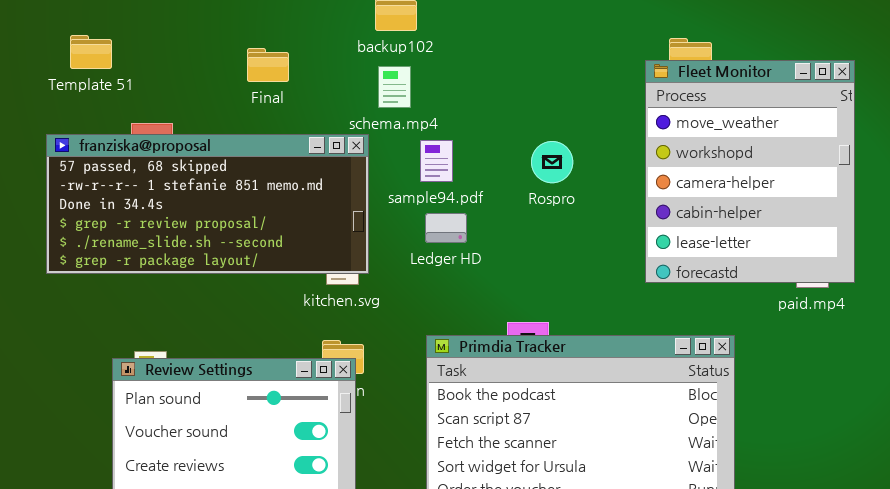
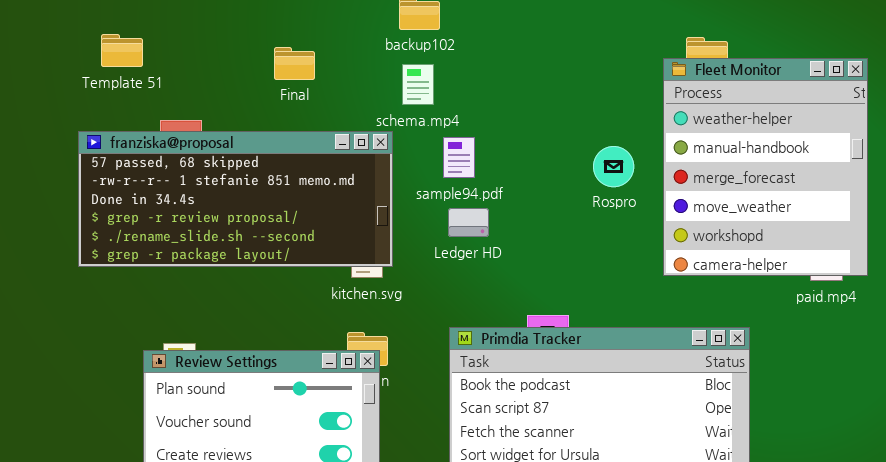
Fleet Monitor: [645,60,855,283] -> [663,58,868,276], scrolled up 3 rows
Rospro: [531,141,573,183] -> [593,146,634,187], moved

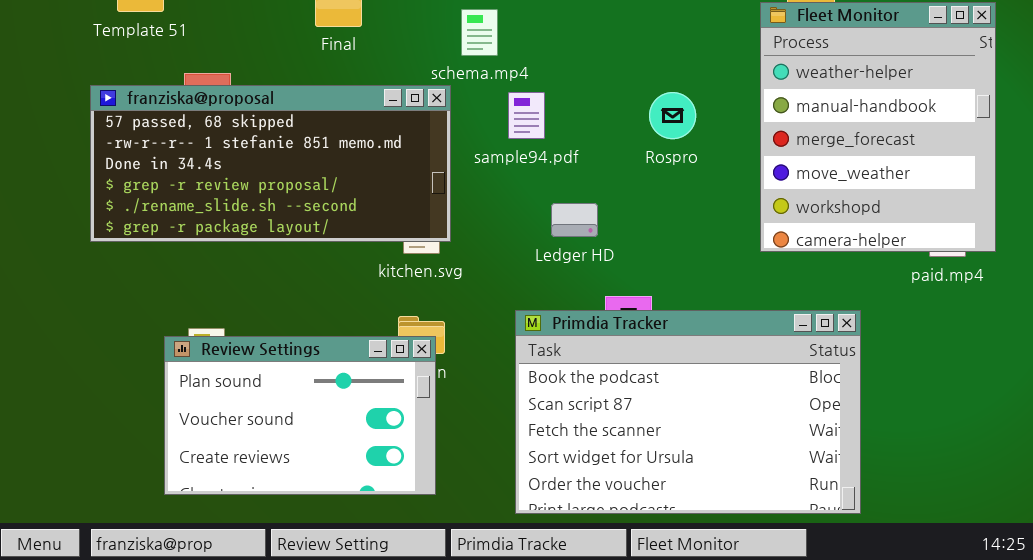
Rospro: [593,146,634,187] -> [649,92,696,139], moved
Ledger HD: [448,208,489,237] -> [551,203,598,237], moved

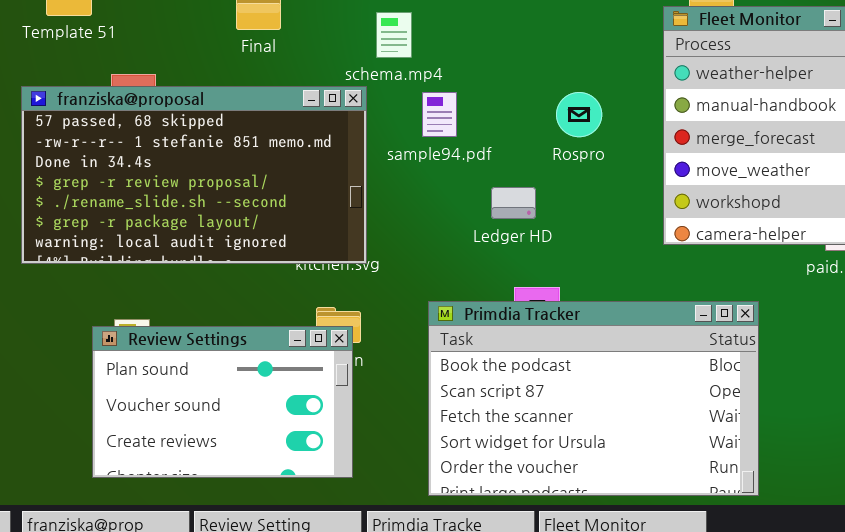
franziska@proposal: [90,85,451,242] -> [21,86,367,264], resized
Ledger HD: [551,203,598,237] -> [491,187,536,219], moved

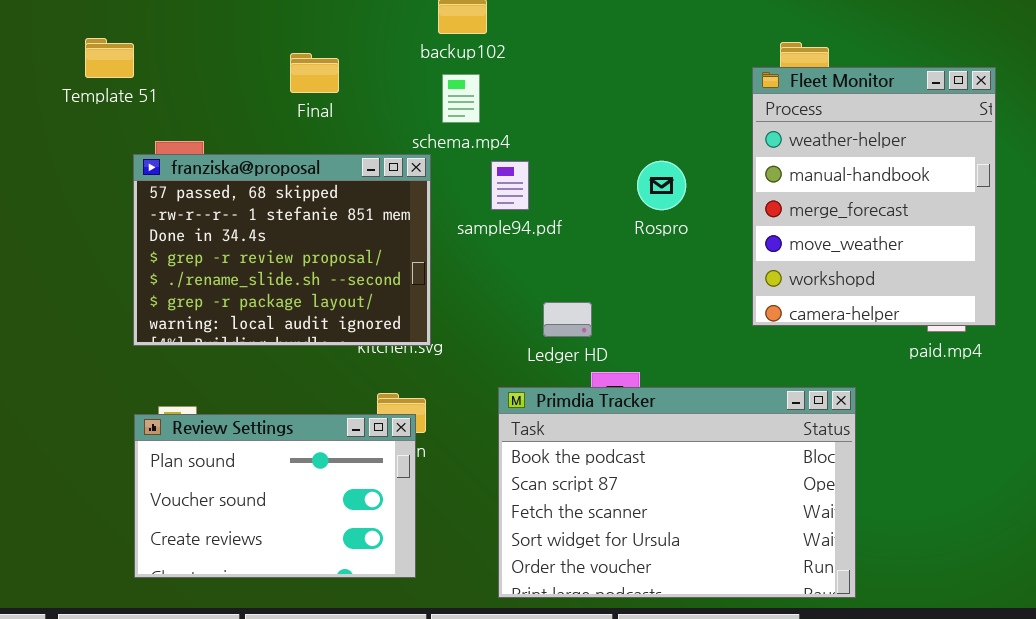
franziska@proposal: [21,86,367,264] -> [133,154,431,346], resized
Ledger HD: [491,187,536,219] -> [543,302,592,337], moved

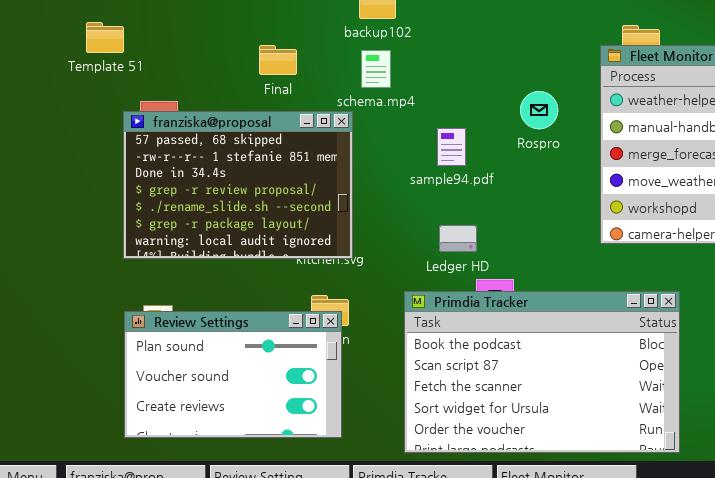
Final: [290,53,339,93] -> [259,45,297,75], moved
sample94.pdf: [491,161,529,210] -> [437,128,466,166], moved
Rospro: [637,161,686,210] -> [520,91,558,129], moved

